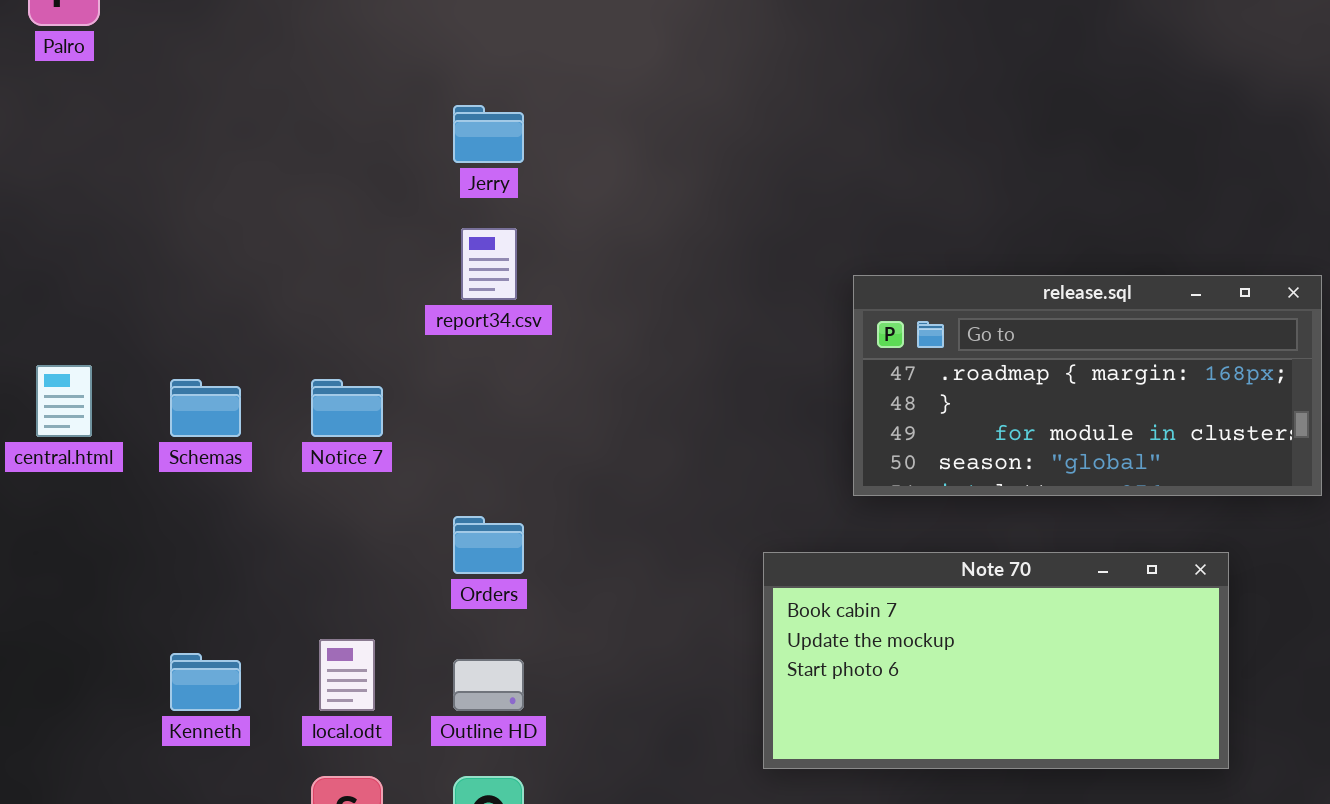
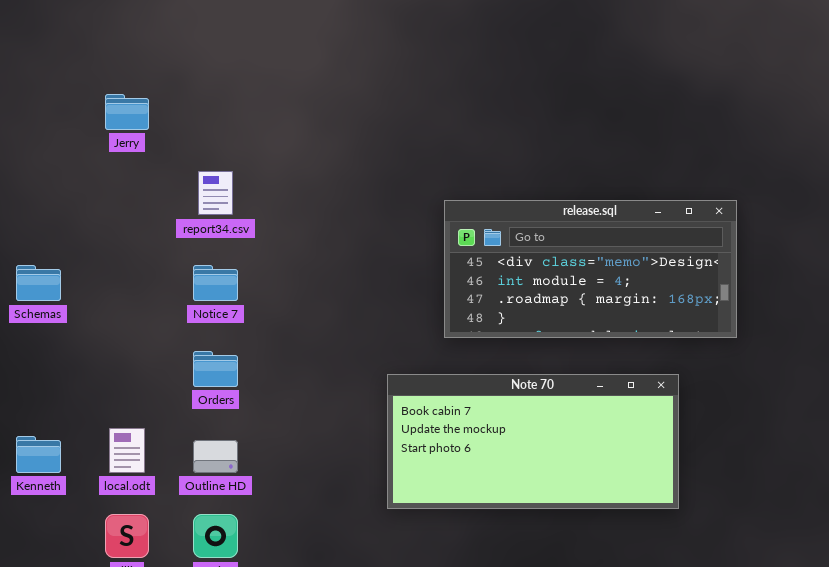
Jerry: [453,105,524,163] -> [105,94,149,130], moved
release.sql: [853,275,1322,496] -> [444,200,737,338], scrolled up 2 rows
Notice 7: [311,379,383,437] -> [193,265,238,301], moved

